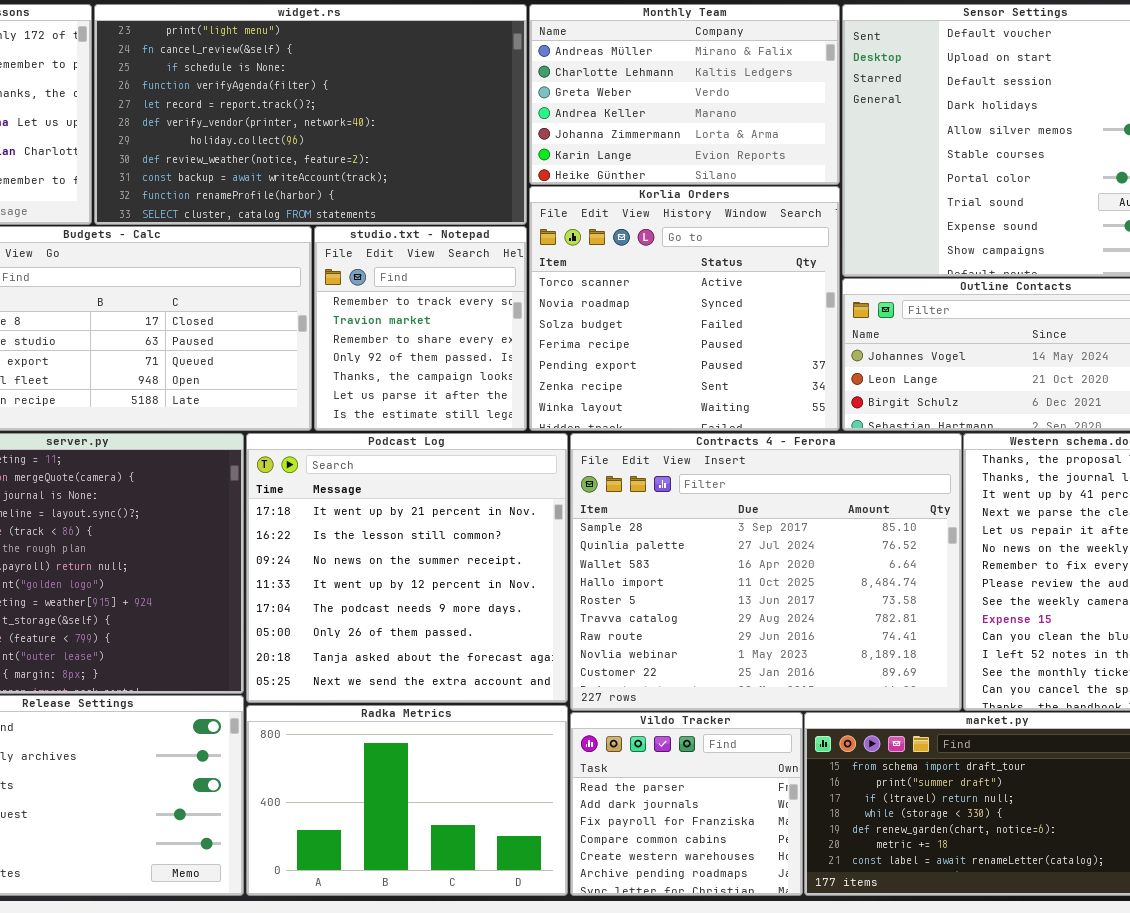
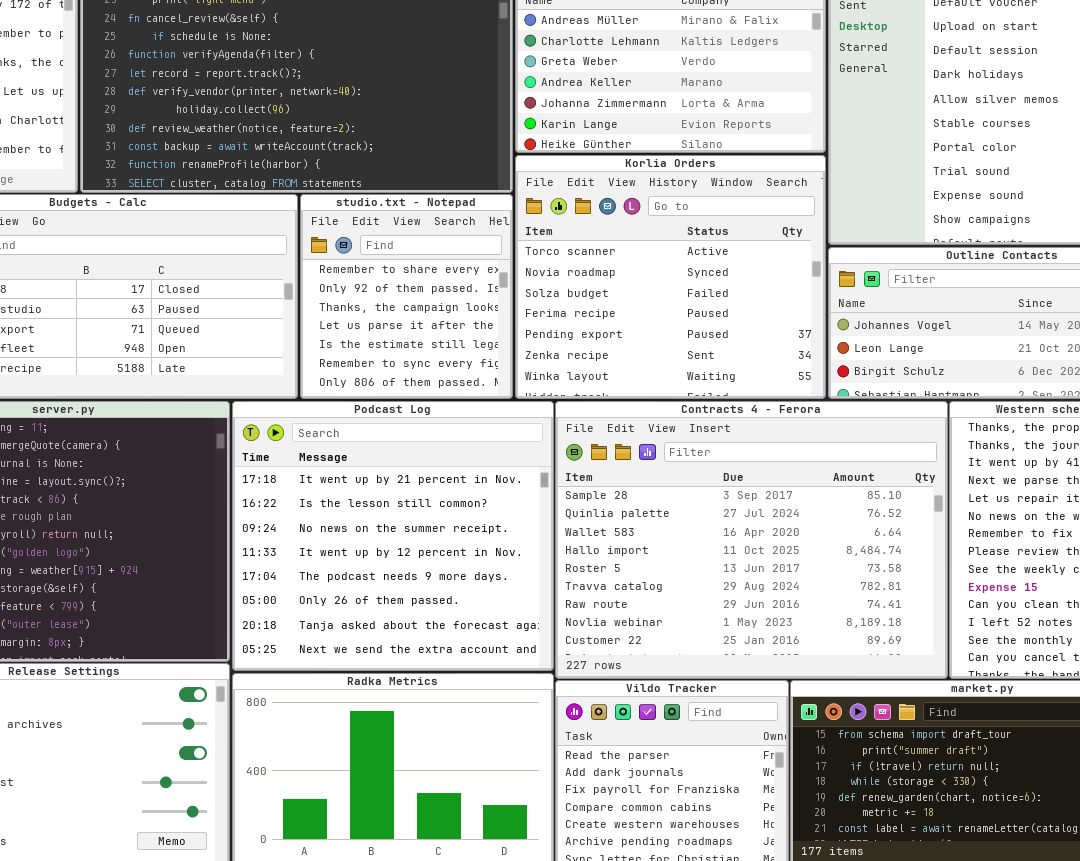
studio.txt - Notepad: [314,226,527,431] -> [300,194,513,399], scrolled down 2 rows

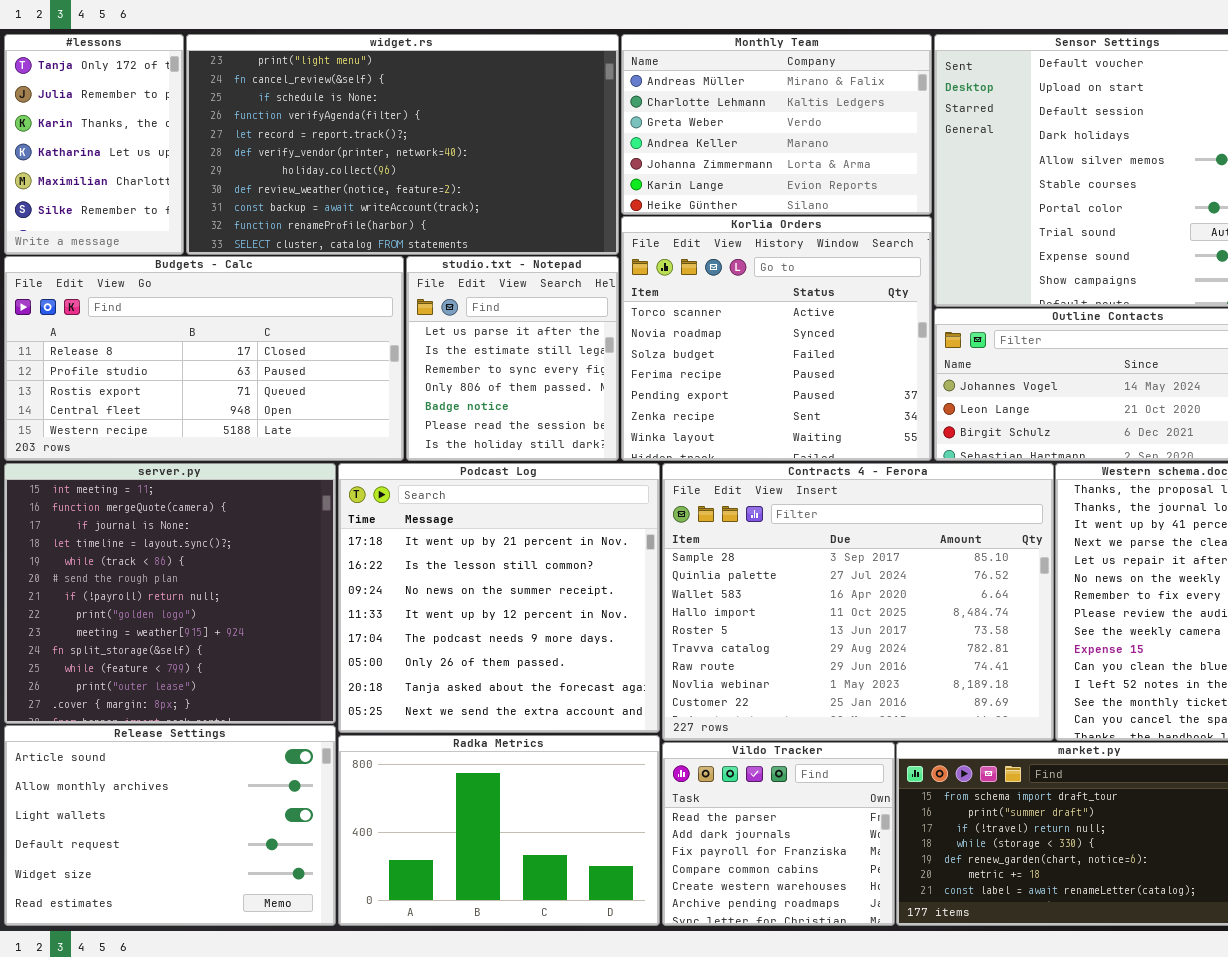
studio.txt - Notepad: [300,194,513,399] -> [406,256,619,461], scrolled down 3 rows

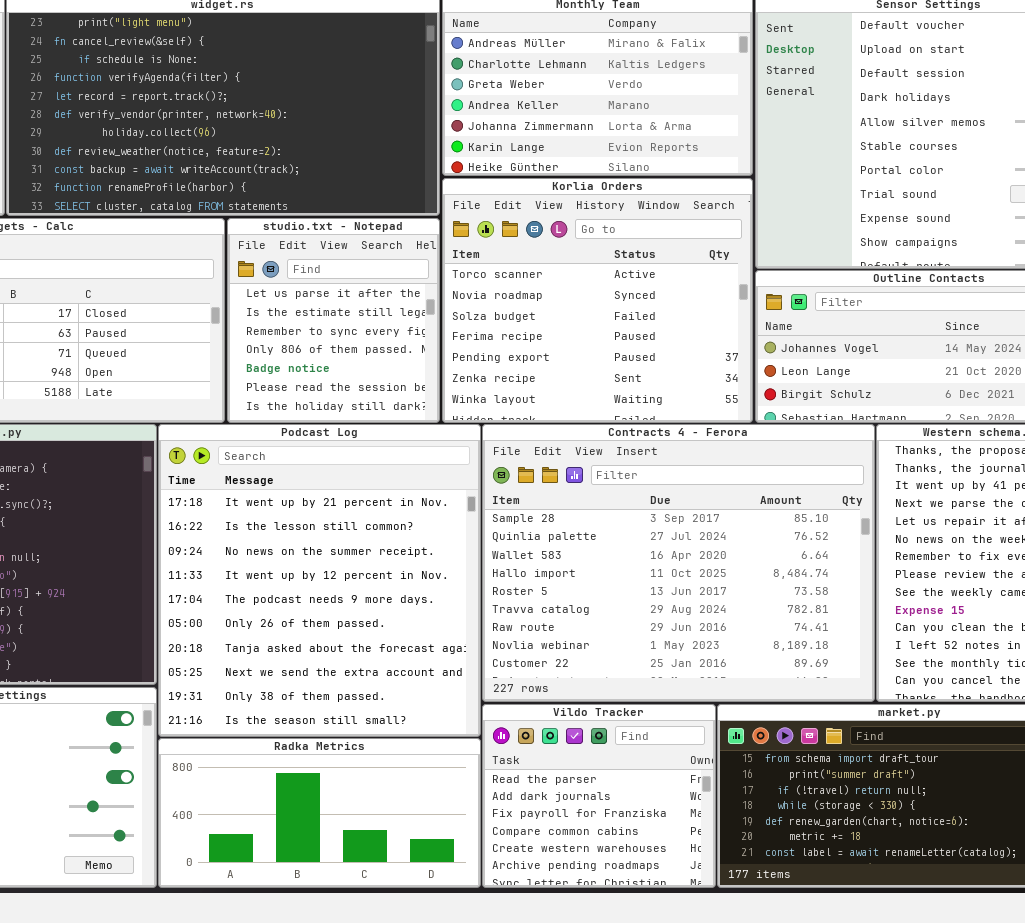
Podcast Log: [338,463,660,733] -> [158,424,481,737], resized
Radka Metrics: [338,735,660,926] -> [158,738,481,888], resized

